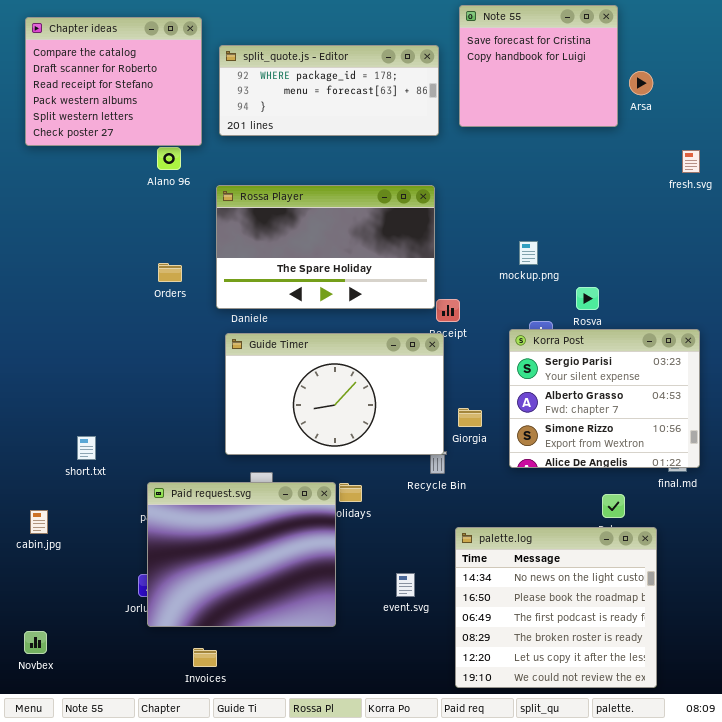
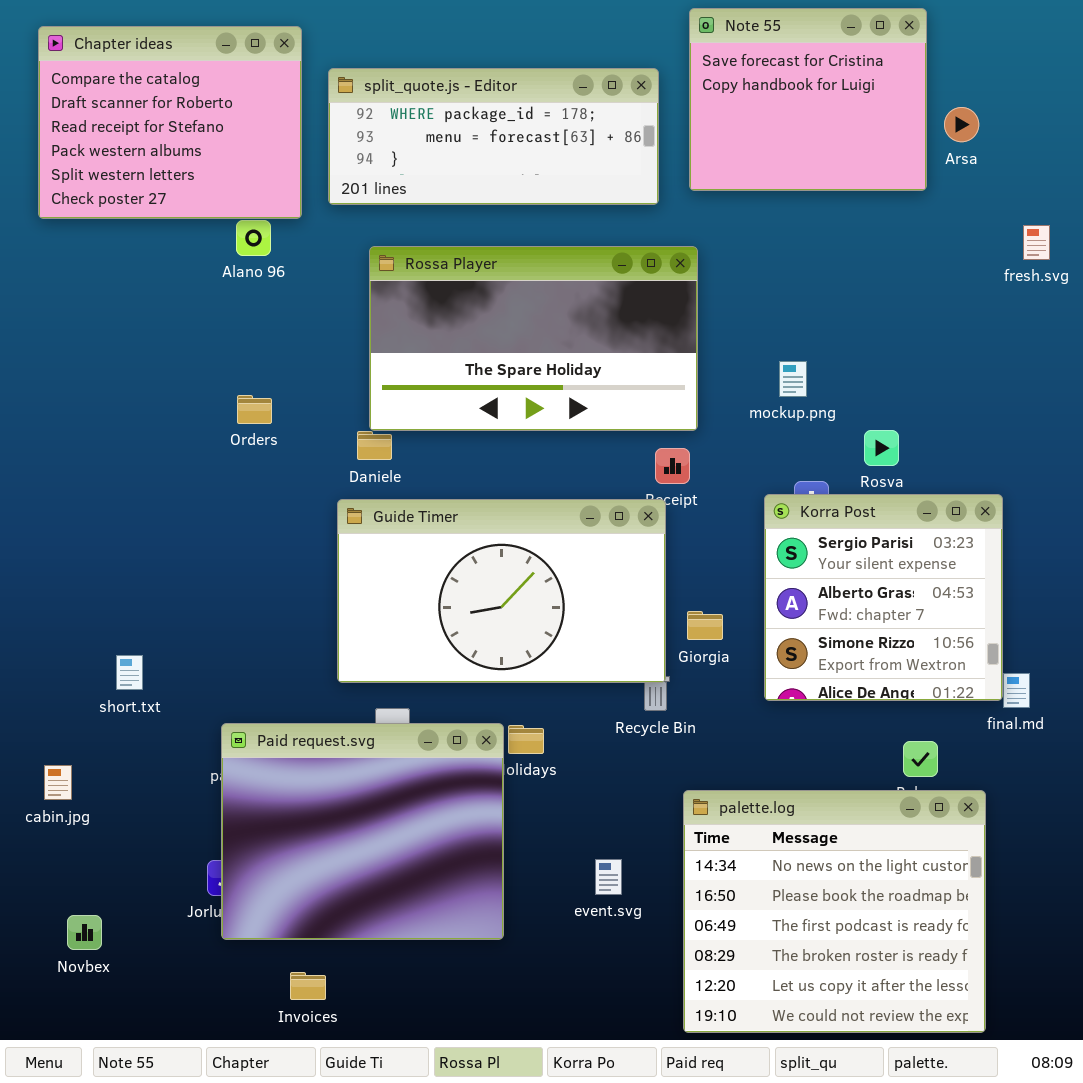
Rossa Player: [216,185,435,309] -> [369,246,698,431], moved
Korra Post: [509,329,700,468] -> [764,494,1003,701], resized
Novbex: [24,631,47,654] -> [67,915,102,950], moved

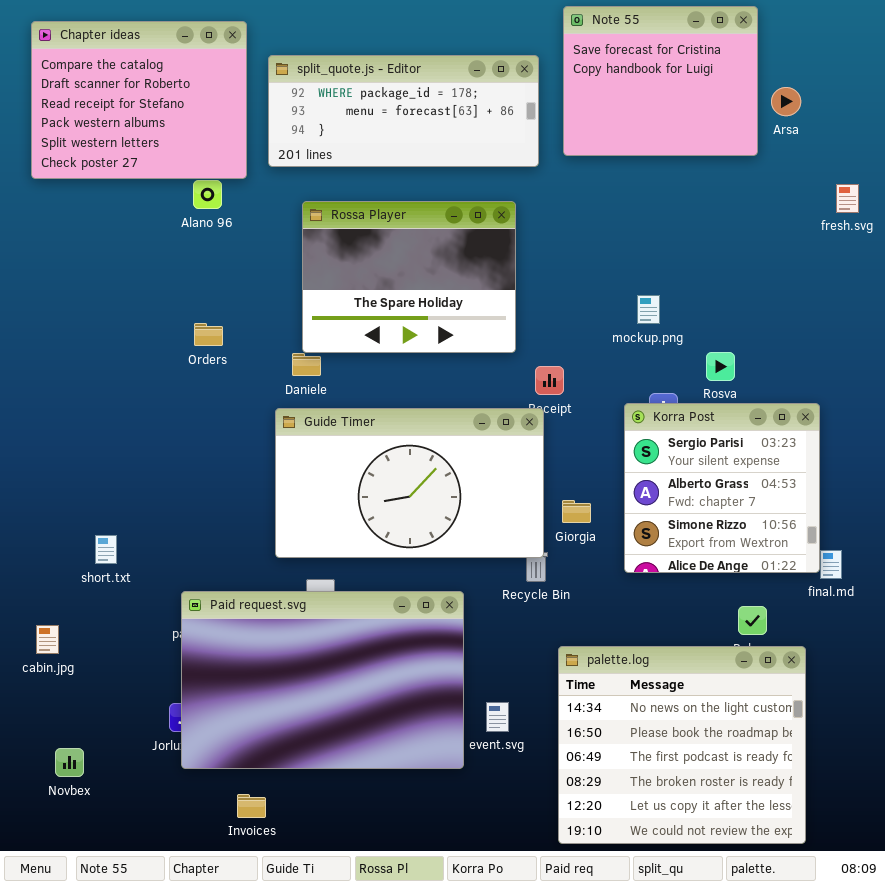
Rossa Player: [369,246,698,431] -> [302,201,516,353], resized
Paid request.svg: [221,723,504,940] -> [181,591,464,769], resized

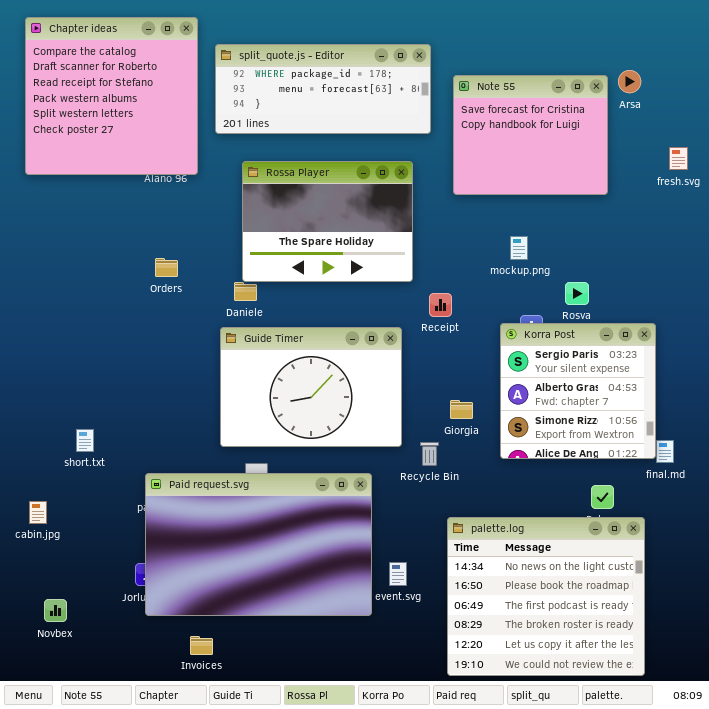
Note 55: [563,6,758,156] -> [453,75,608,195], moved
Chapter ideas: [31,21,247,179] -> [25,17,198,175], resized
Guide Timer: [275,408,544,558] -> [220,327,402,447], resized

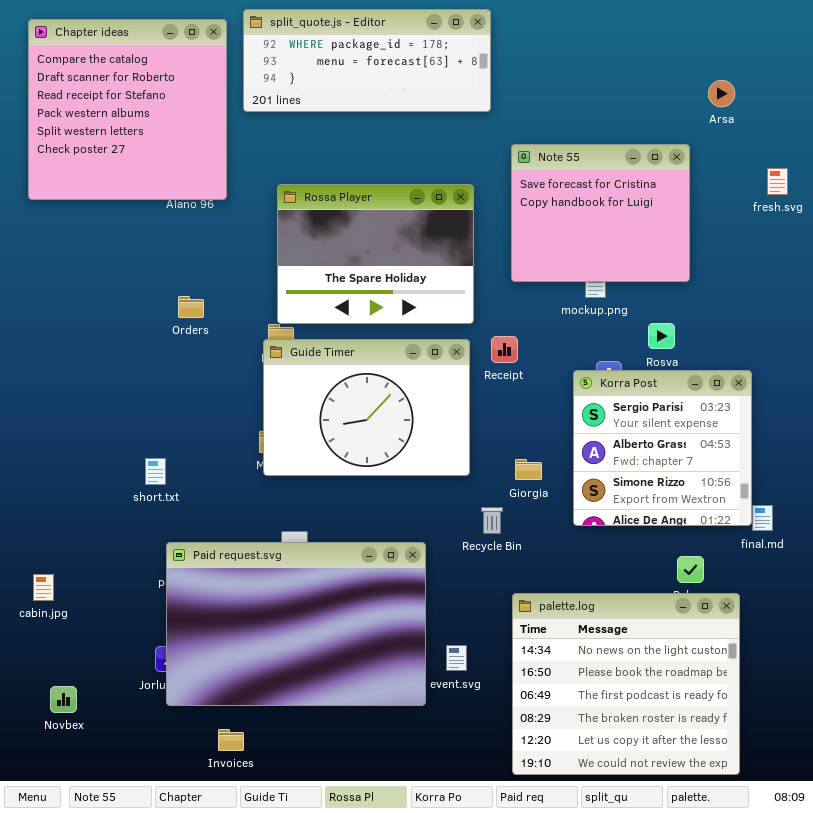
split_quote.js - Editor: [215,44,431,134] -> [243,9,491,112], moved
Note 55: [453,75,608,195] -> [511,144,690,282], moved
Guide Timer: [220,327,402,447] -> [263,339,470,476], moved
short.txt: [76,429,94,452] -> [145,458,166,485], moved

